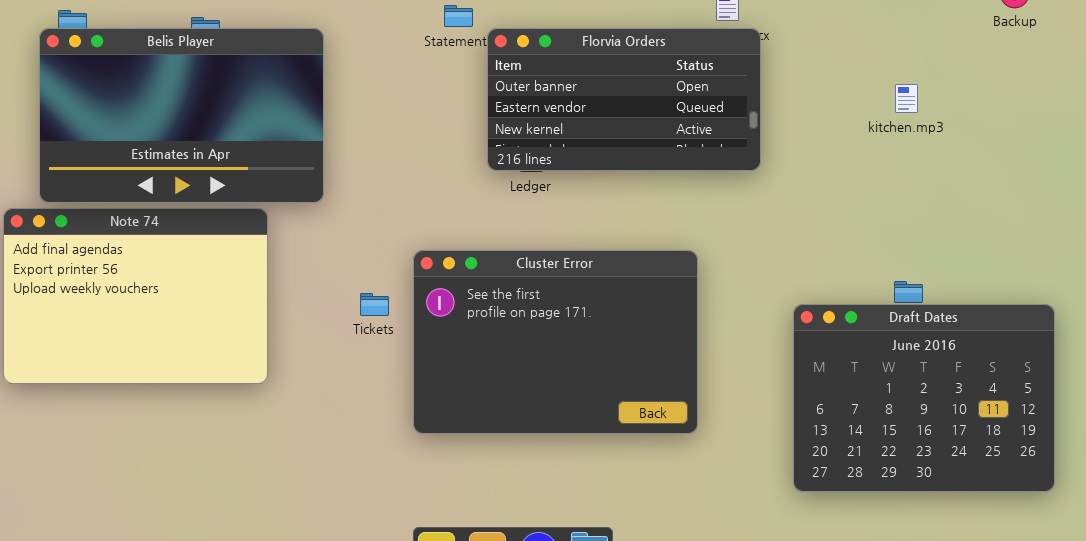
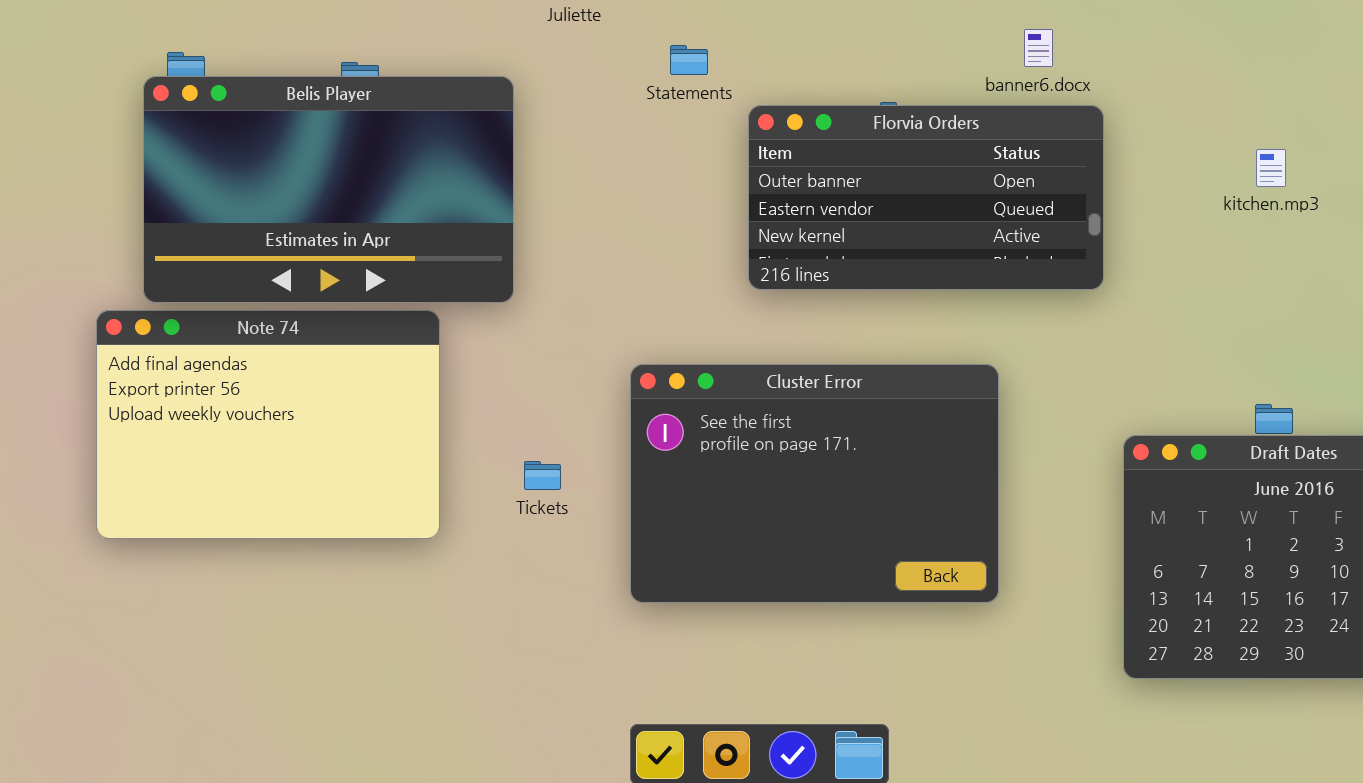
Florvia Orders: [487,28,761,171] -> [748,105,1104,290], moved
Tickets: [360,293,389,316] -> [524,461,561,490], moved

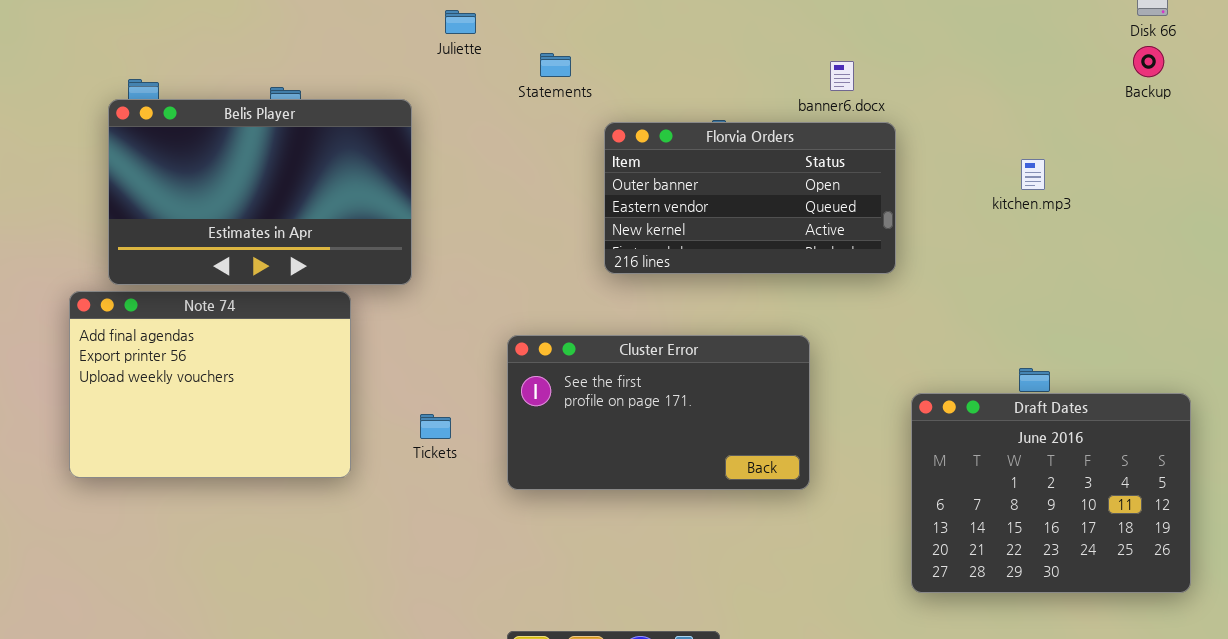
Statements: [670,45,708,75] -> [540,53,571,77], moved
Cluster Error: [630,364,999,603] -> [507,335,810,490], resized

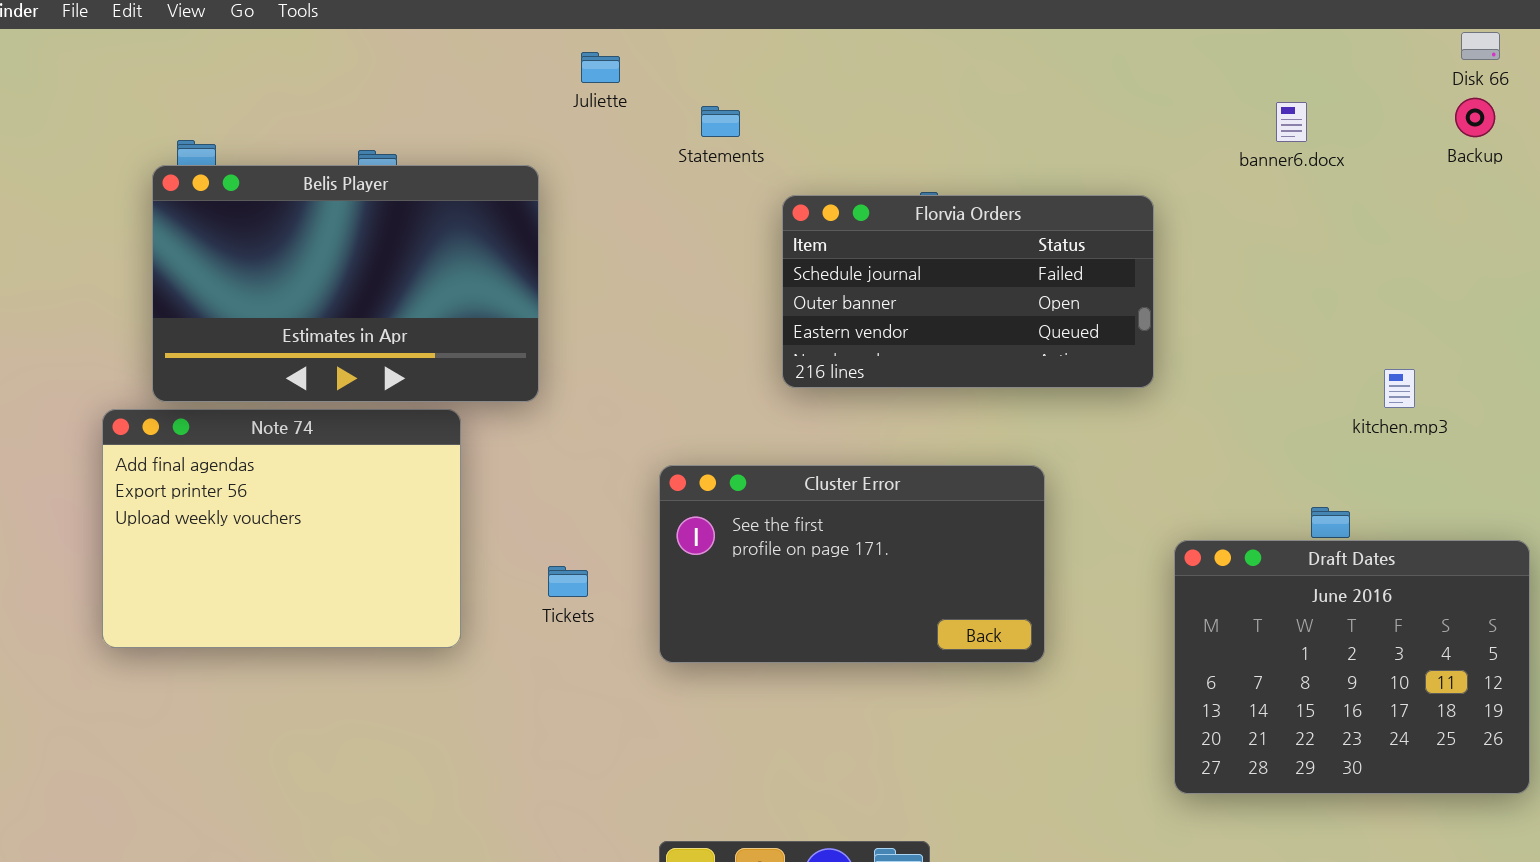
banner6.docx: [830,61,854,91] -> [1276,102,1307,142], moved
Florvia Orders: [604,122,896,274] -> [782,195,1154,388], scrolled up 1 row
kitchen.mp3: [1021,159,1045,190] -> [1384,369,1415,408], moved

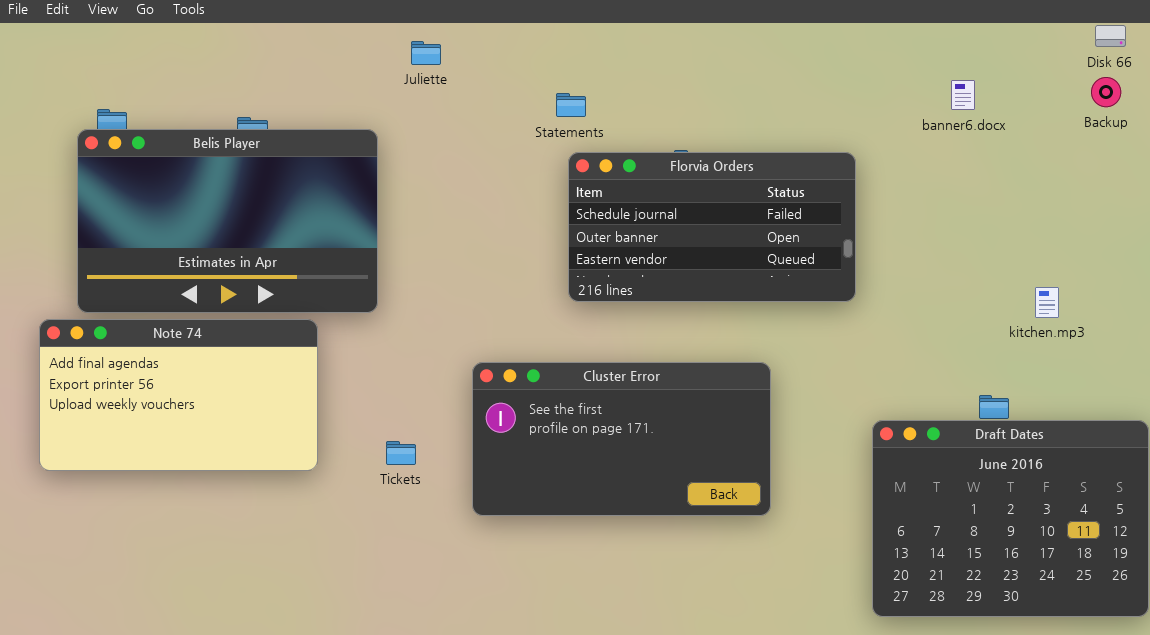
Statements: [701,106,740,137] -> [556,93,586,117], moved
Note 74: [102,409,461,648] -> [39,319,318,471], resized

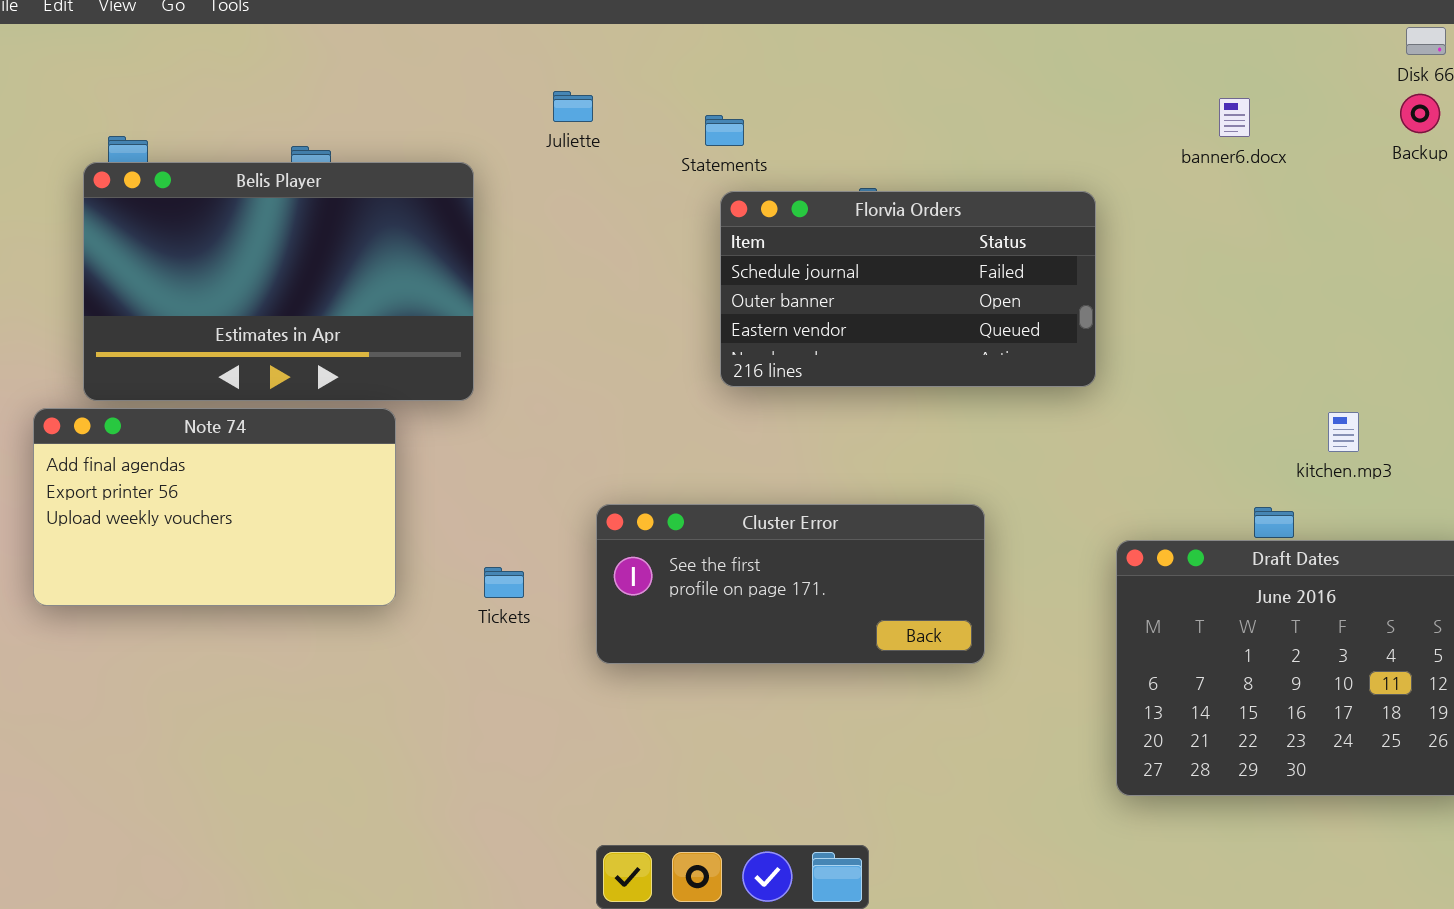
Juliette: [411,41,441,65] -> [553,91,593,122], moved
kitchen.mp3: [1035,287,1059,318] -> [1328,412,1359,452], moved
Cluster Error: [472,362,771,516] -> [596,504,985,664], resized

